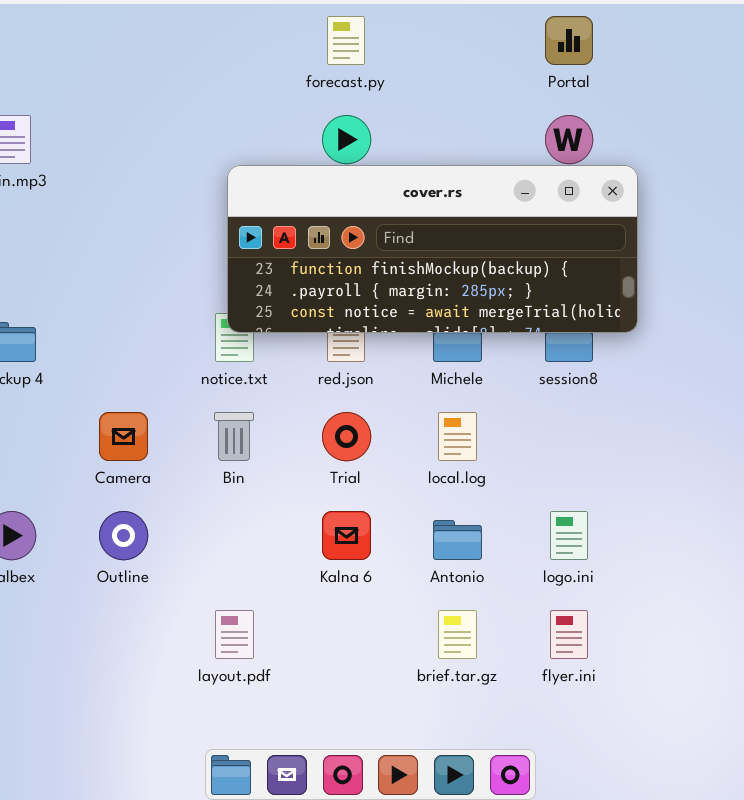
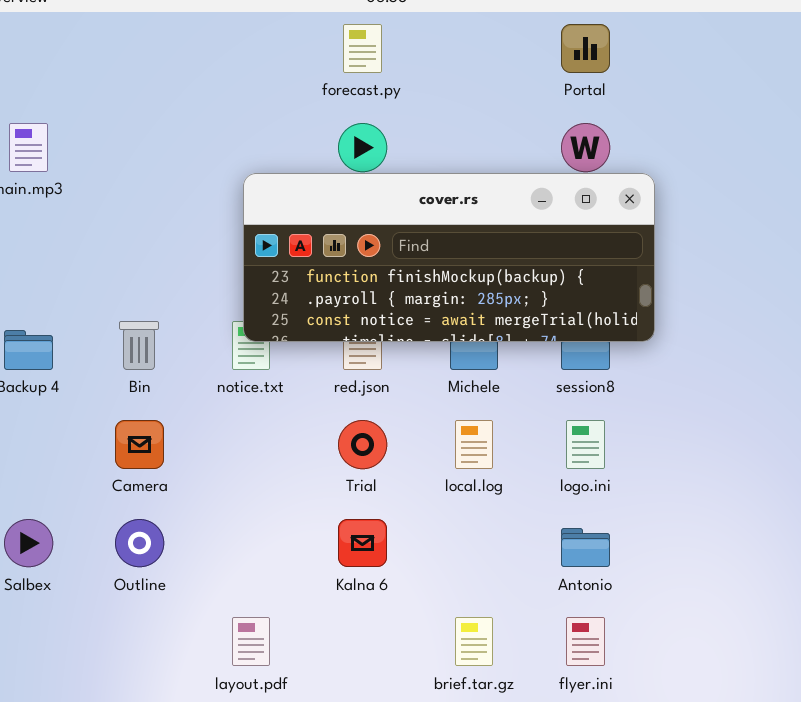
Bin: [214,412,254,461] -> [119,321,159,370], moved
logo.ini: [550,511,588,560] -> [566,420,605,469], moved
Antonio: [433,520,482,560] -> [561,528,610,567], moved

